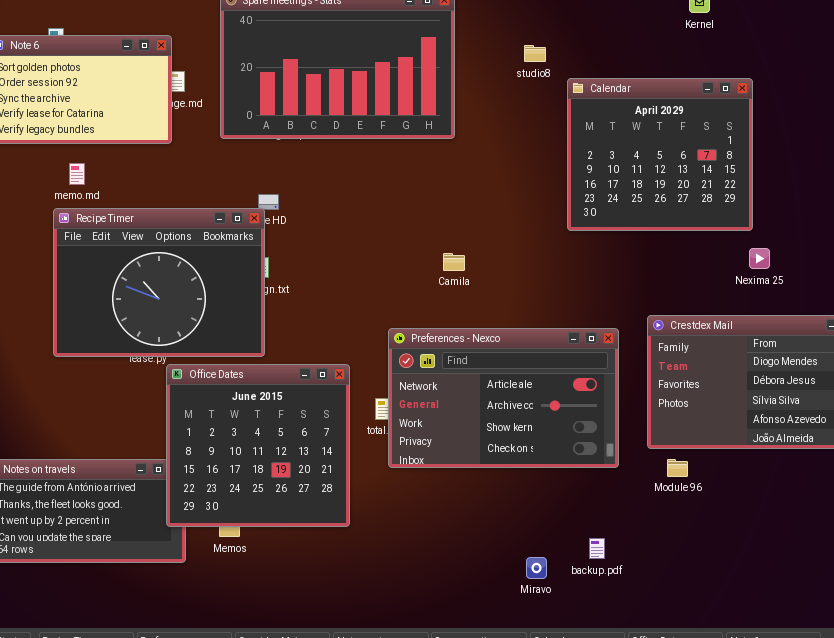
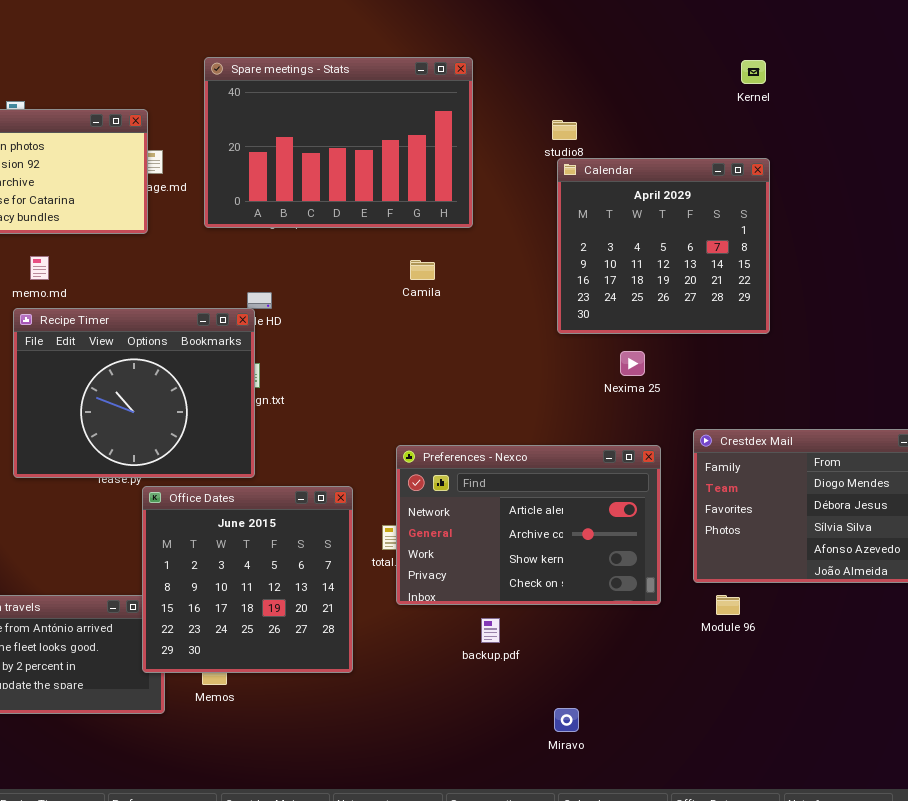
Calendar: [567,78,753,231] -> [557,158,770,334], moved
Nexima 25: [749,248,770,269] -> [620,351,645,376], moved
Camila: [443,253,465,271] -> [410,260,435,280], moved
backup.pdf: [589,538,605,559] -> [481,618,500,643], moved

